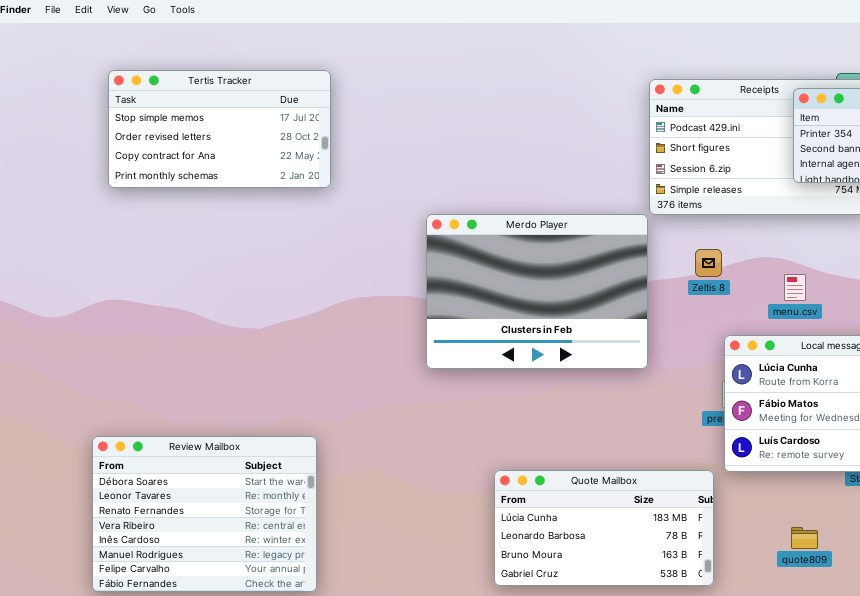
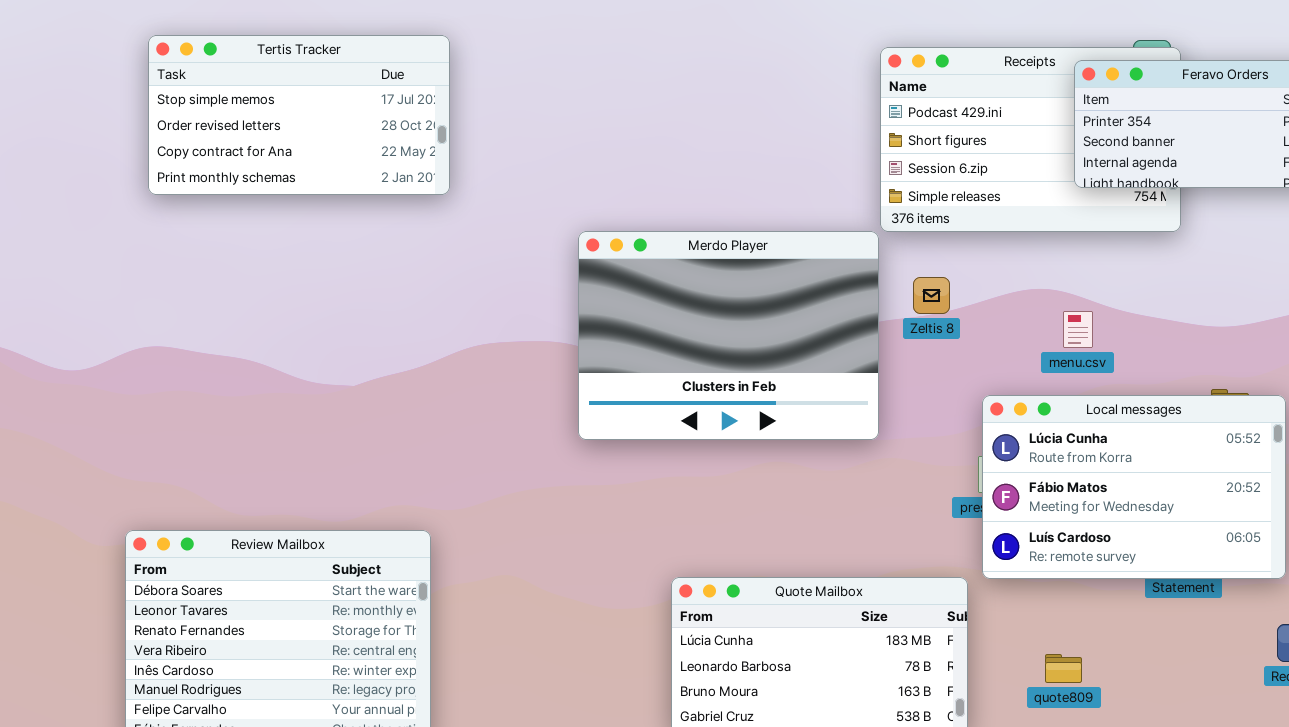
Zeltis 8: [695,249,722,277] -> [913,277,950,314], moved
quote809: [791,527,818,549] -> [1045,654,1082,683], moved

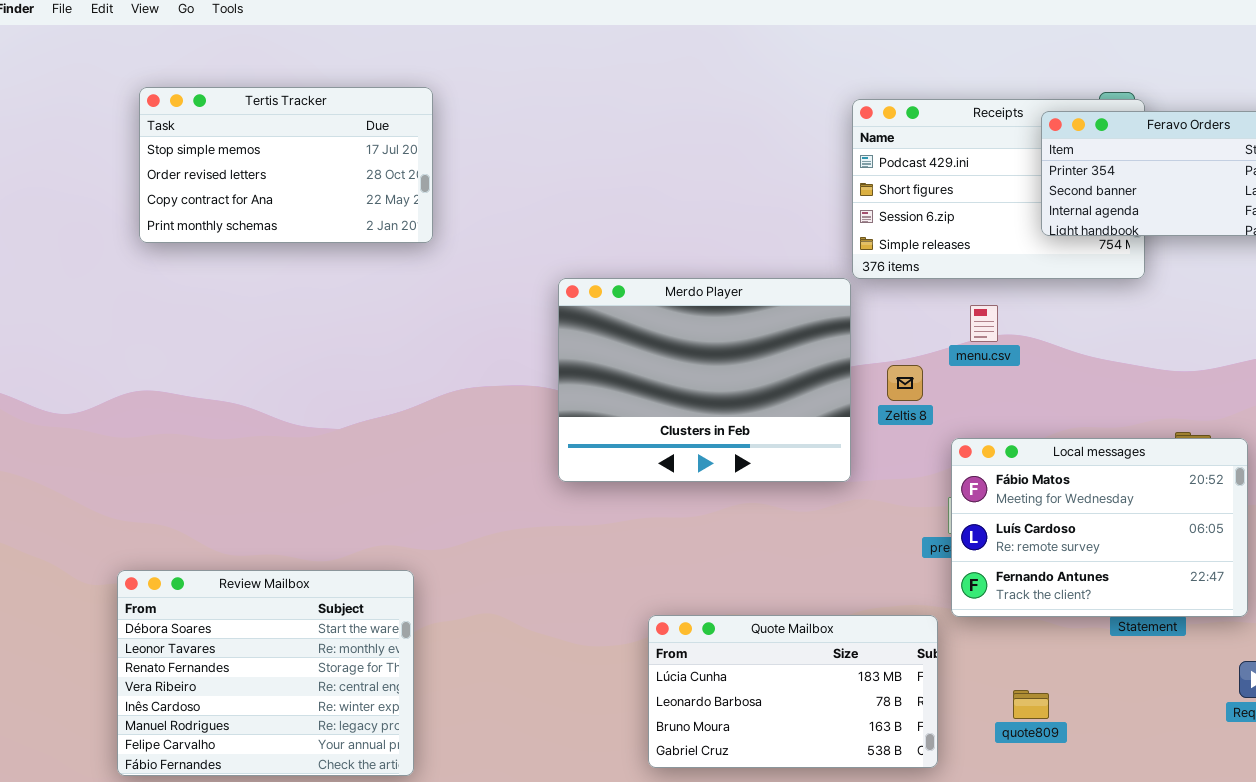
Zeltis 8: [913,277,950,314] -> [887,365,923,401], moved
menu.csv: [1063,311,1093,348] -> [970,305,998,342], moved
Local messages: [982,395,1286,579] -> [951,438,1248,617], scrolled down 1 row

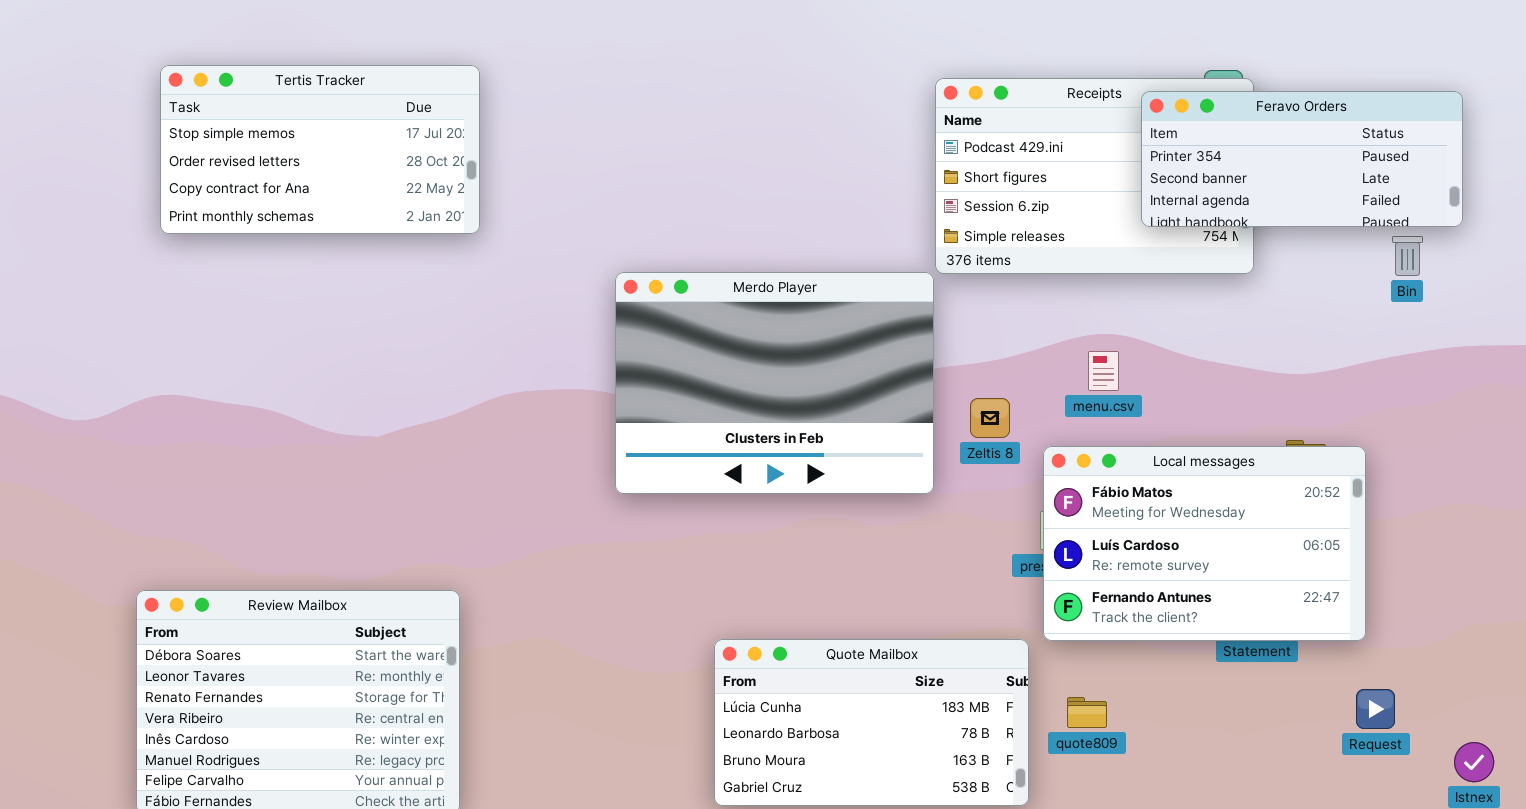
menu.csv: [970,305,998,342] -> [1088,351,1119,391], moved
Zeltis 8: [887,365,923,401] -> [970,398,1010,438], moved
quote809: [1013,690,1049,719] -> [1067,697,1107,728], moved

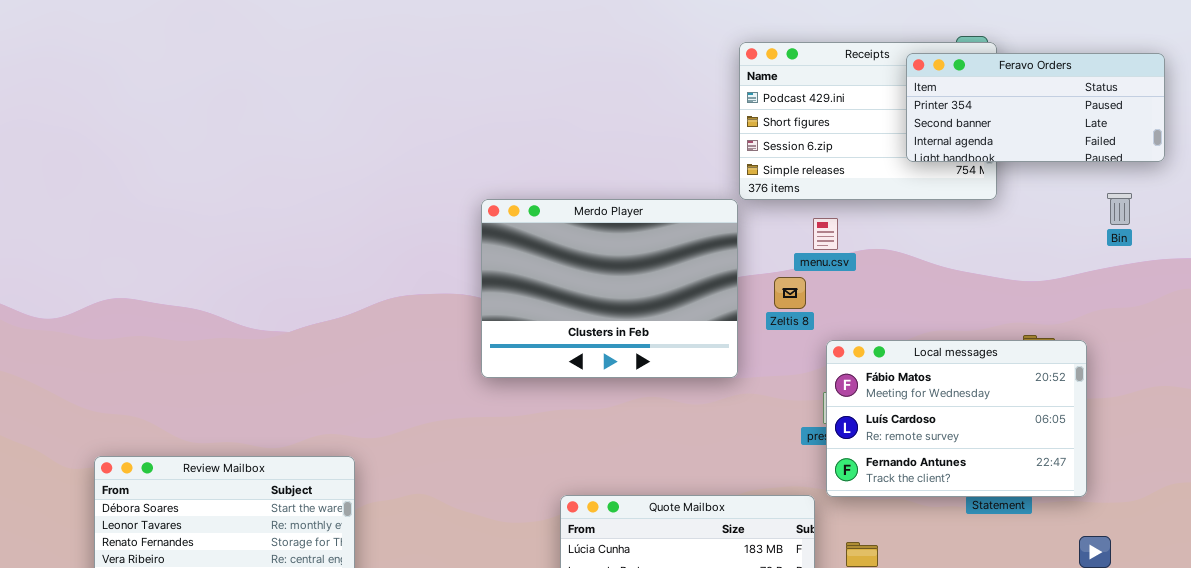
Tertis Tracker: [160,65,480,234] -> none, closed
Bin: [1392,236,1423,276] -> [1107,193,1132,225], moved
menu.csv: [1088,351,1119,391] -> [813,218,838,250], moved
Zeltis 8: [970,398,1010,438] -> [774,277,806,309], moved

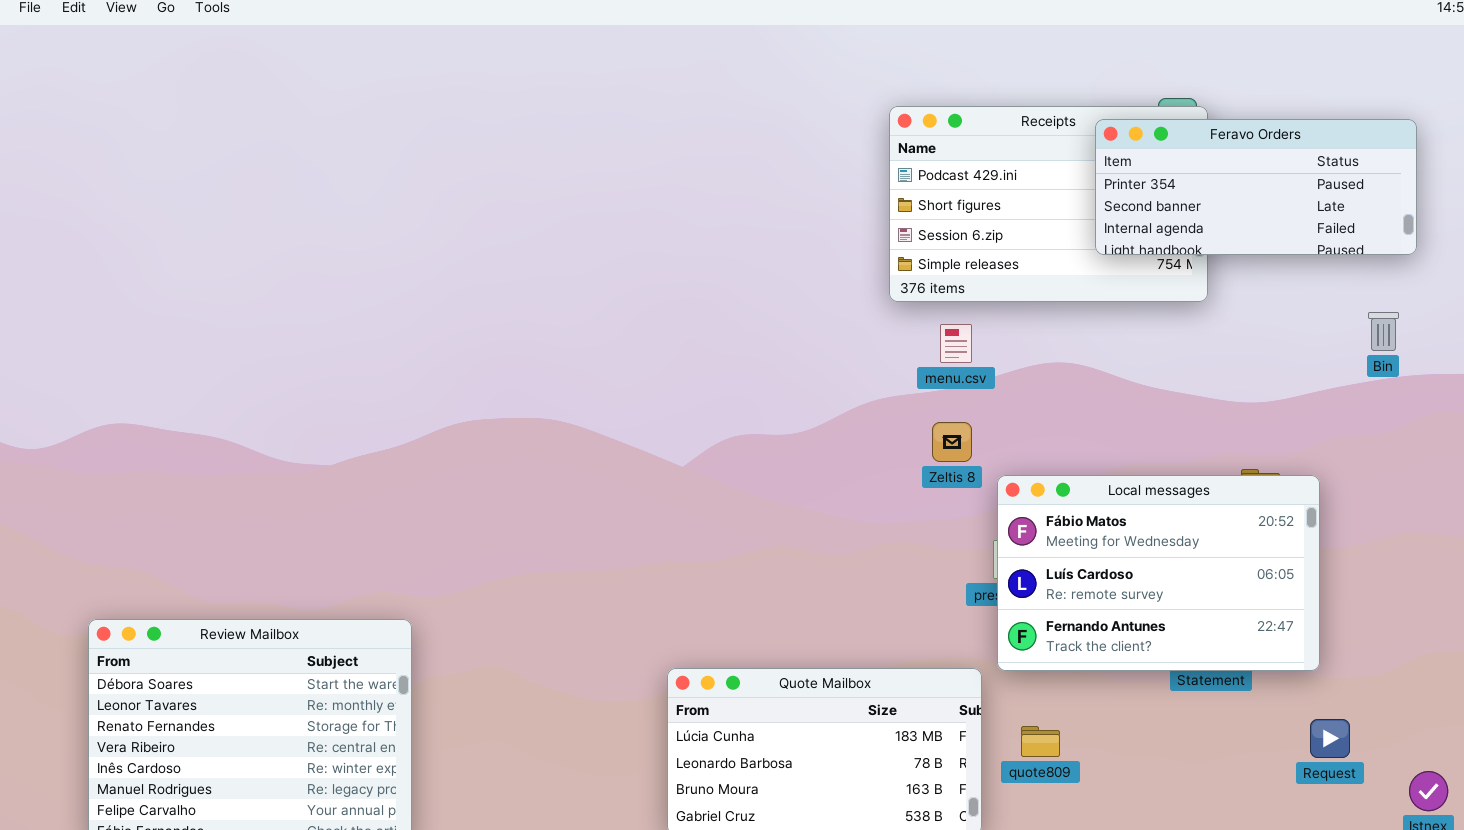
Bin: [1107,193,1132,225] -> [1368,312,1399,351], moved
Merdo Player: [481,199,738,378] -> none, closed
menu.csv: [813,218,838,250] -> [940,324,972,363], moved
Zeltis 8: [774,277,806,309] -> [932,422,972,462], moved

